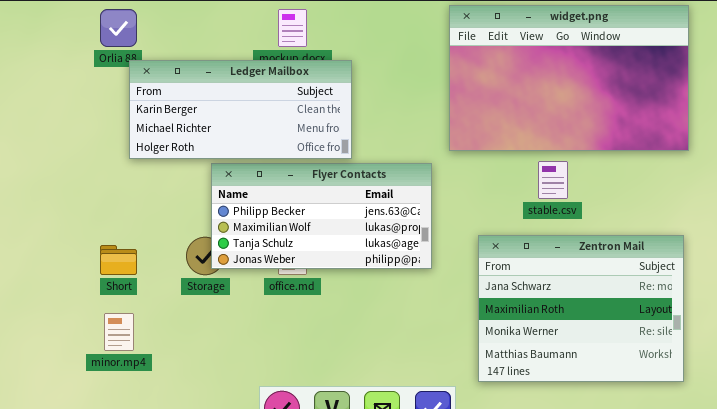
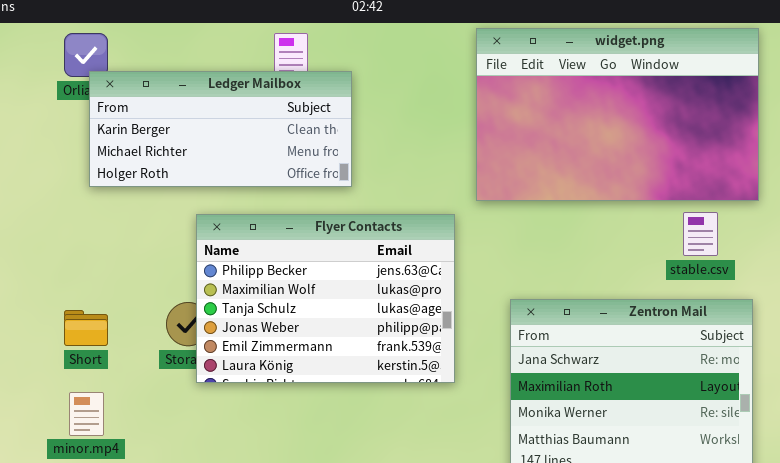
Ledger Mailbox: [129,60,352,159] -> [89,71,352,187], moved
stable.csv: [538,161,568,199] -> [683,212,718,256], moved
Flyer Contacts: [211,163,432,269] -> [196,214,455,383], resized

